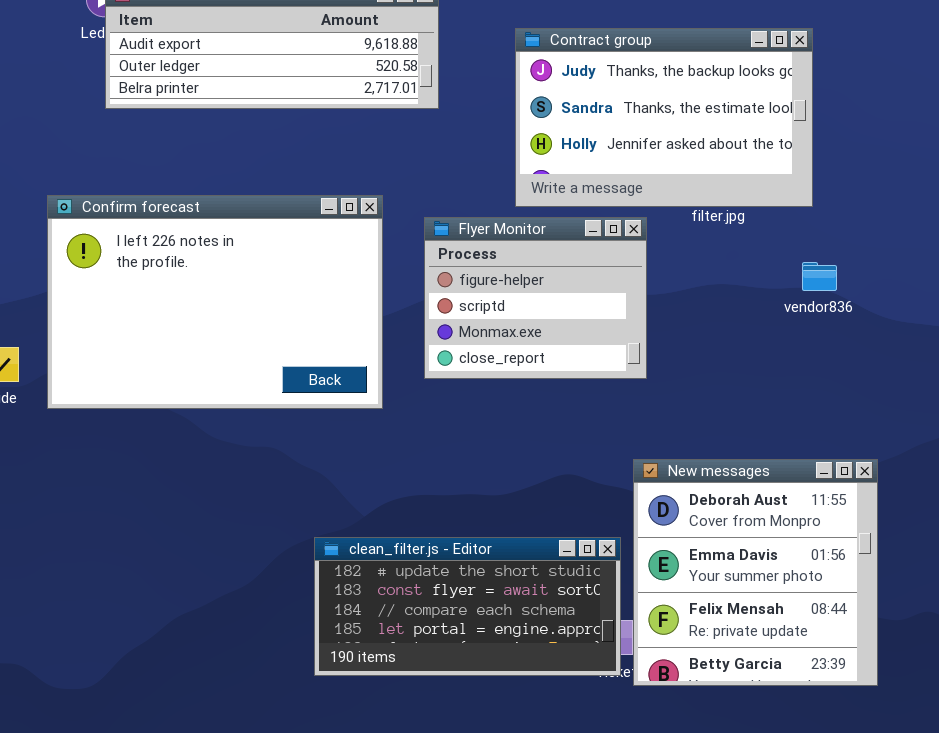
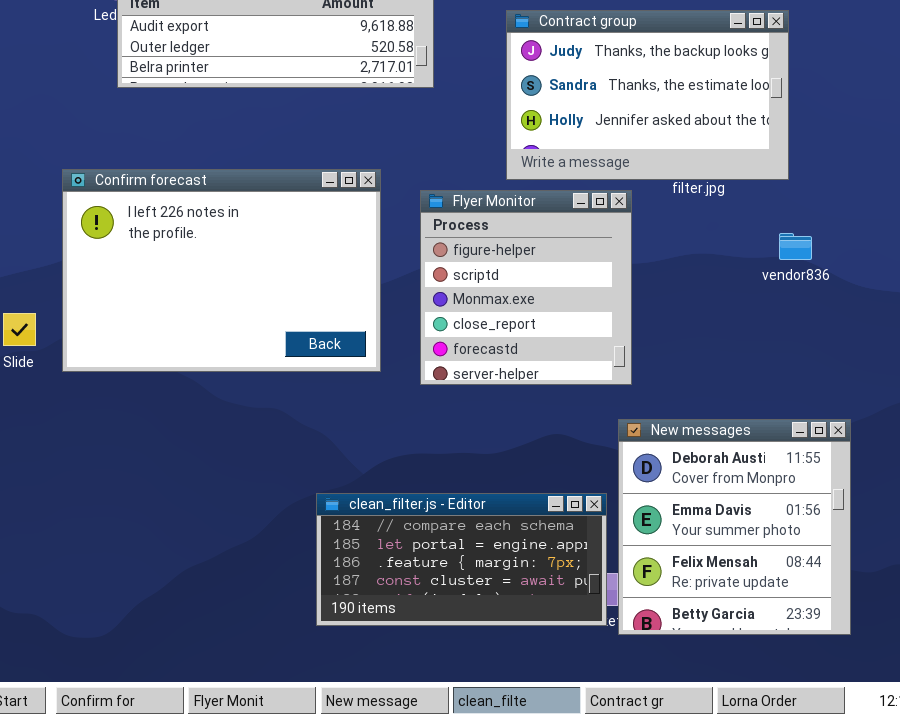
Flyer Monitor: [424,217,647,379] -> [420,190,632,385], resized
clean_filter.js - Editor: [314,537,621,676] -> [316,493,607,626], scrolled down 2 rows

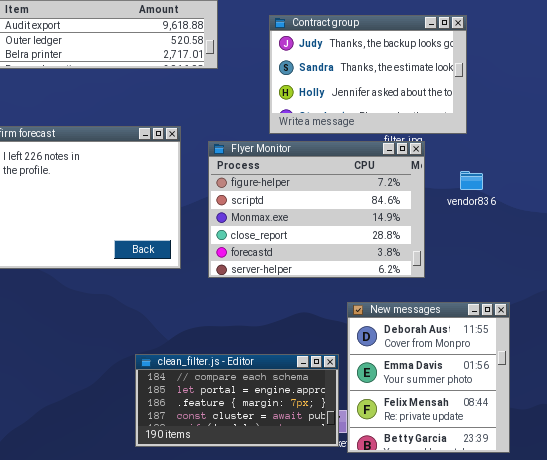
Flyer Monitor: [420,190,632,385] -> [208,141,425,278], resized

